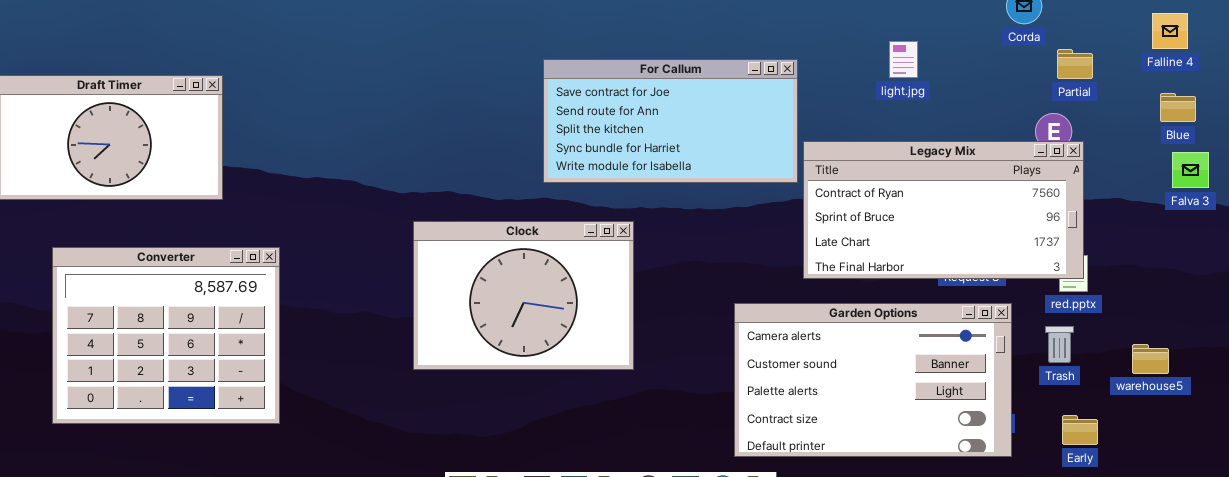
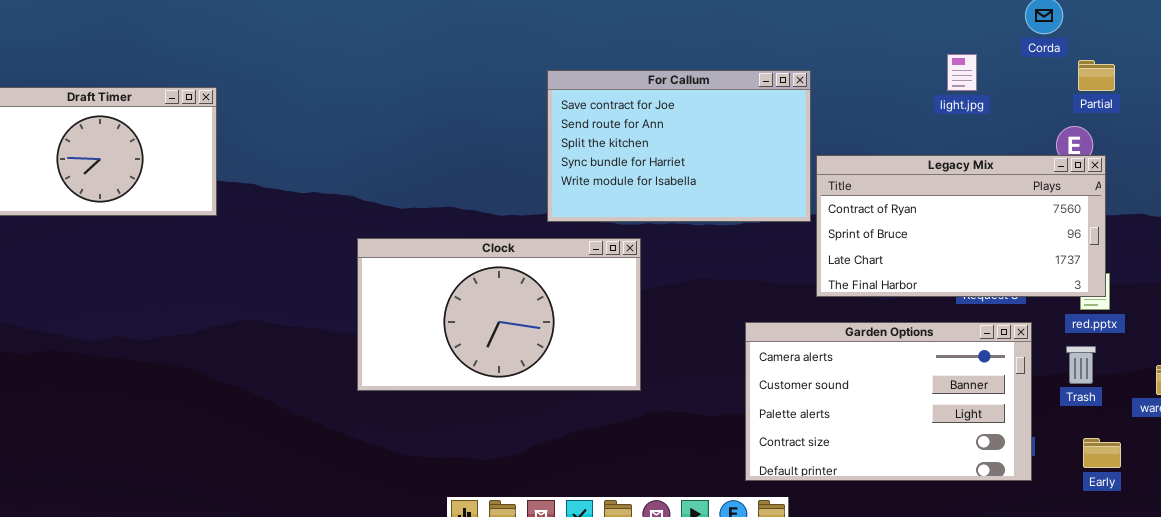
light.jpg: [889,41,918,78] -> [947,54,977,91], moved
For Callum: [543,59,798,183] -> [547,70,811,222], resized
Clock: [413,221,634,370] -> [357,238,641,391], resized
Converter: [52,247,280,424] -> none, closed

